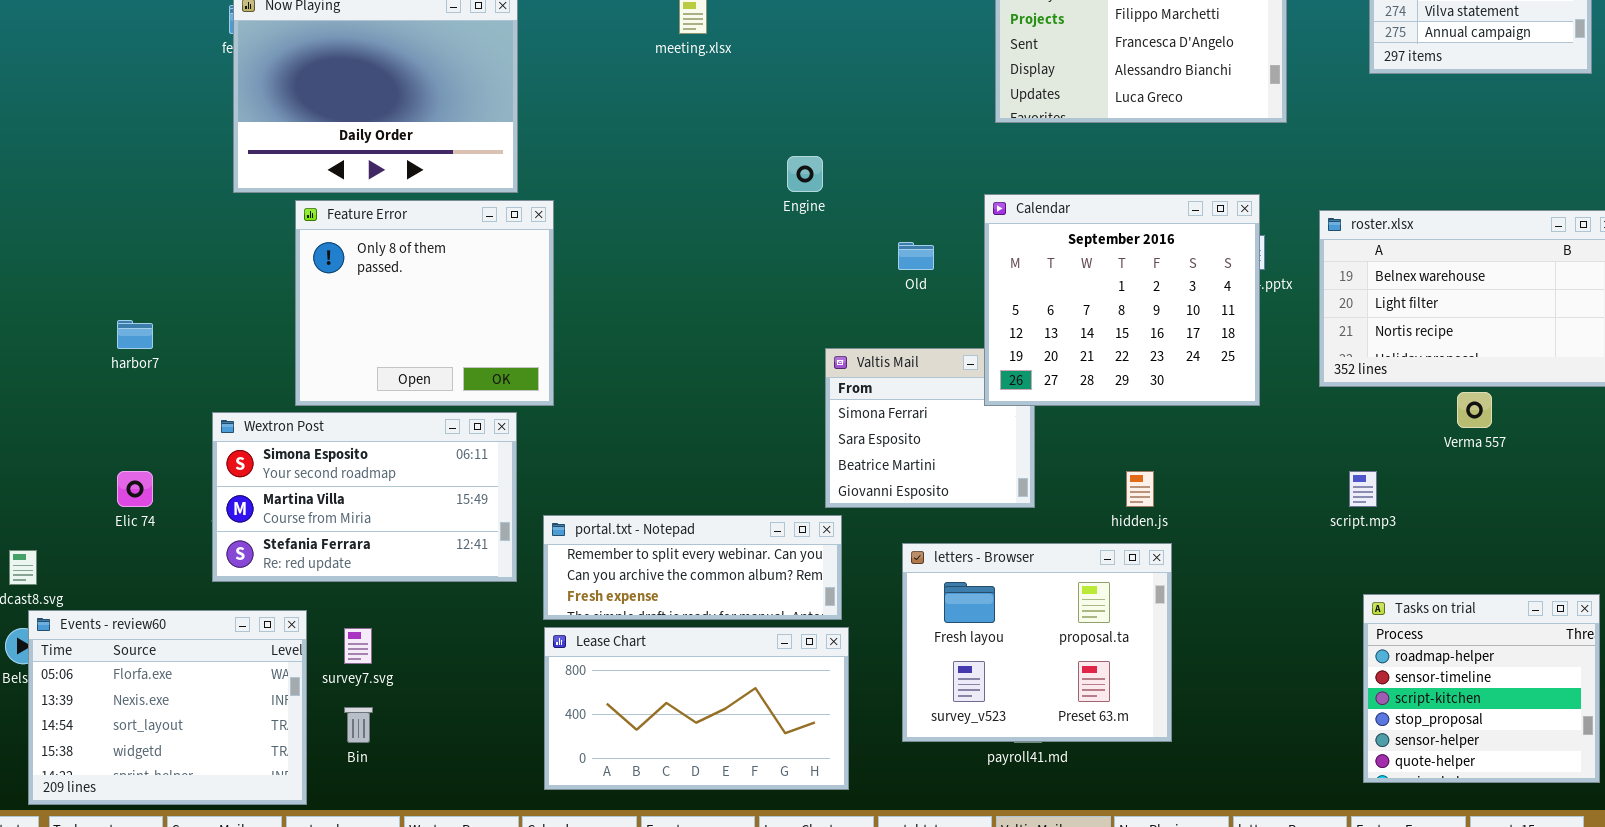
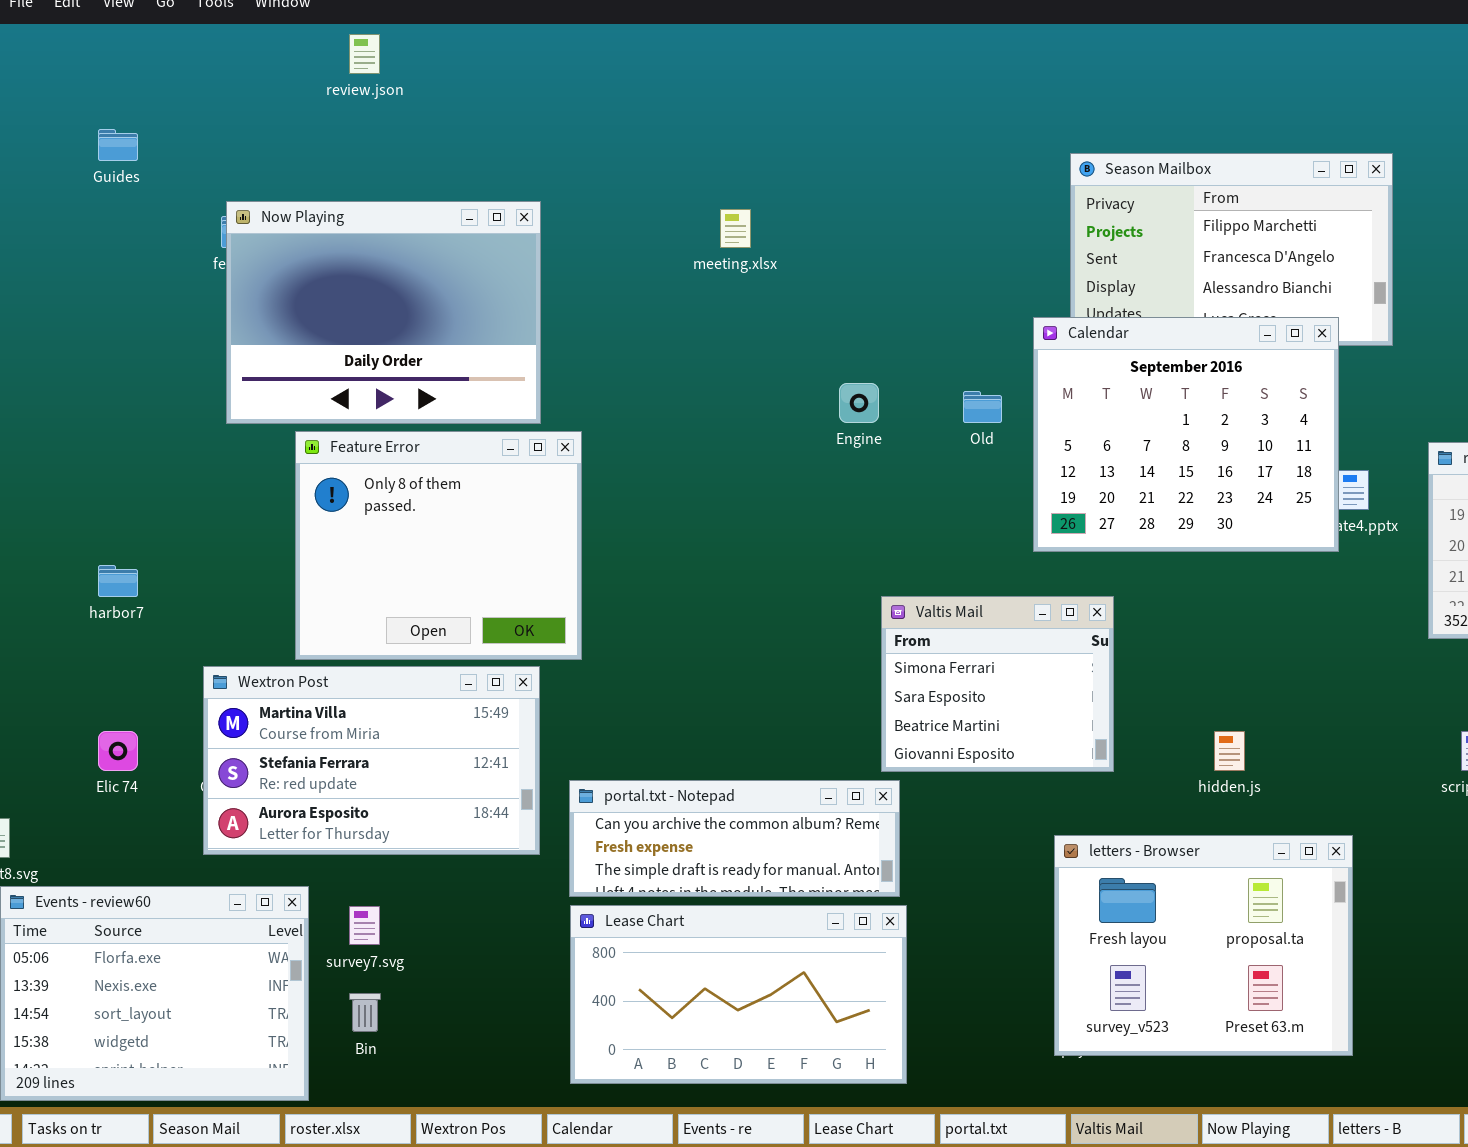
Calendar: [984,194,1260,406] -> [1033,317,1339,552], moved
Old: [898,242,934,270] -> [963,391,1002,423], moved
Wextron Post: [212,412,517,582] -> [203,666,540,855], scrolled down 1 row
portal.txt - Notepad: [543,515,842,620] -> [569,780,900,897], scrolled down 1 row
letters - Browser: [902,543,1172,742] -> [1054,835,1353,1056], moved

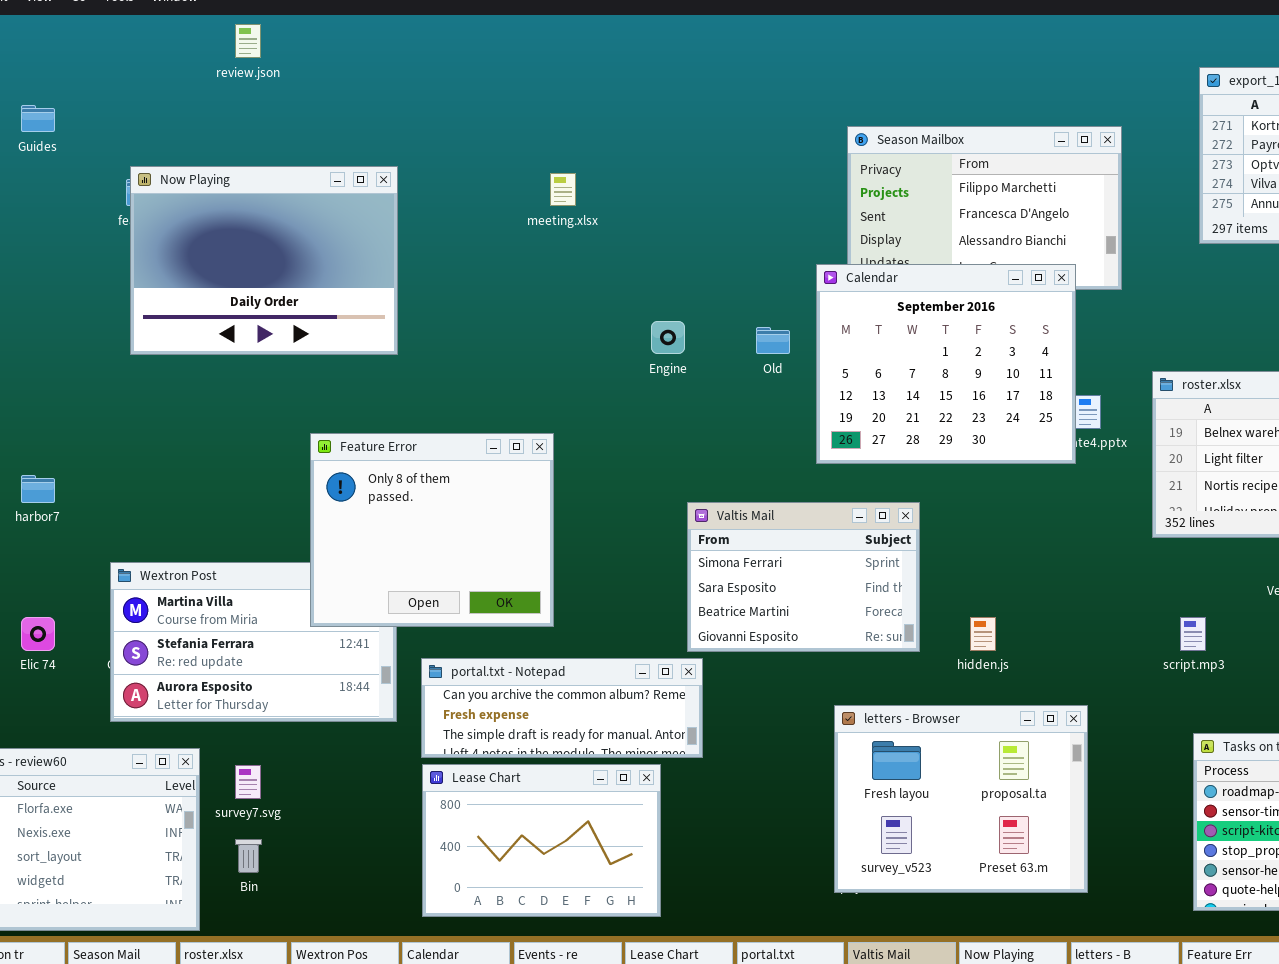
Feature Error: [295,431,582,660] -> [310,433,554,627], moved
Valtis Mail: [881,596,1114,772] -> [687,502,920,652], resized
Lease Chart: [570,905,907,1084] -> [422,764,661,917], resized

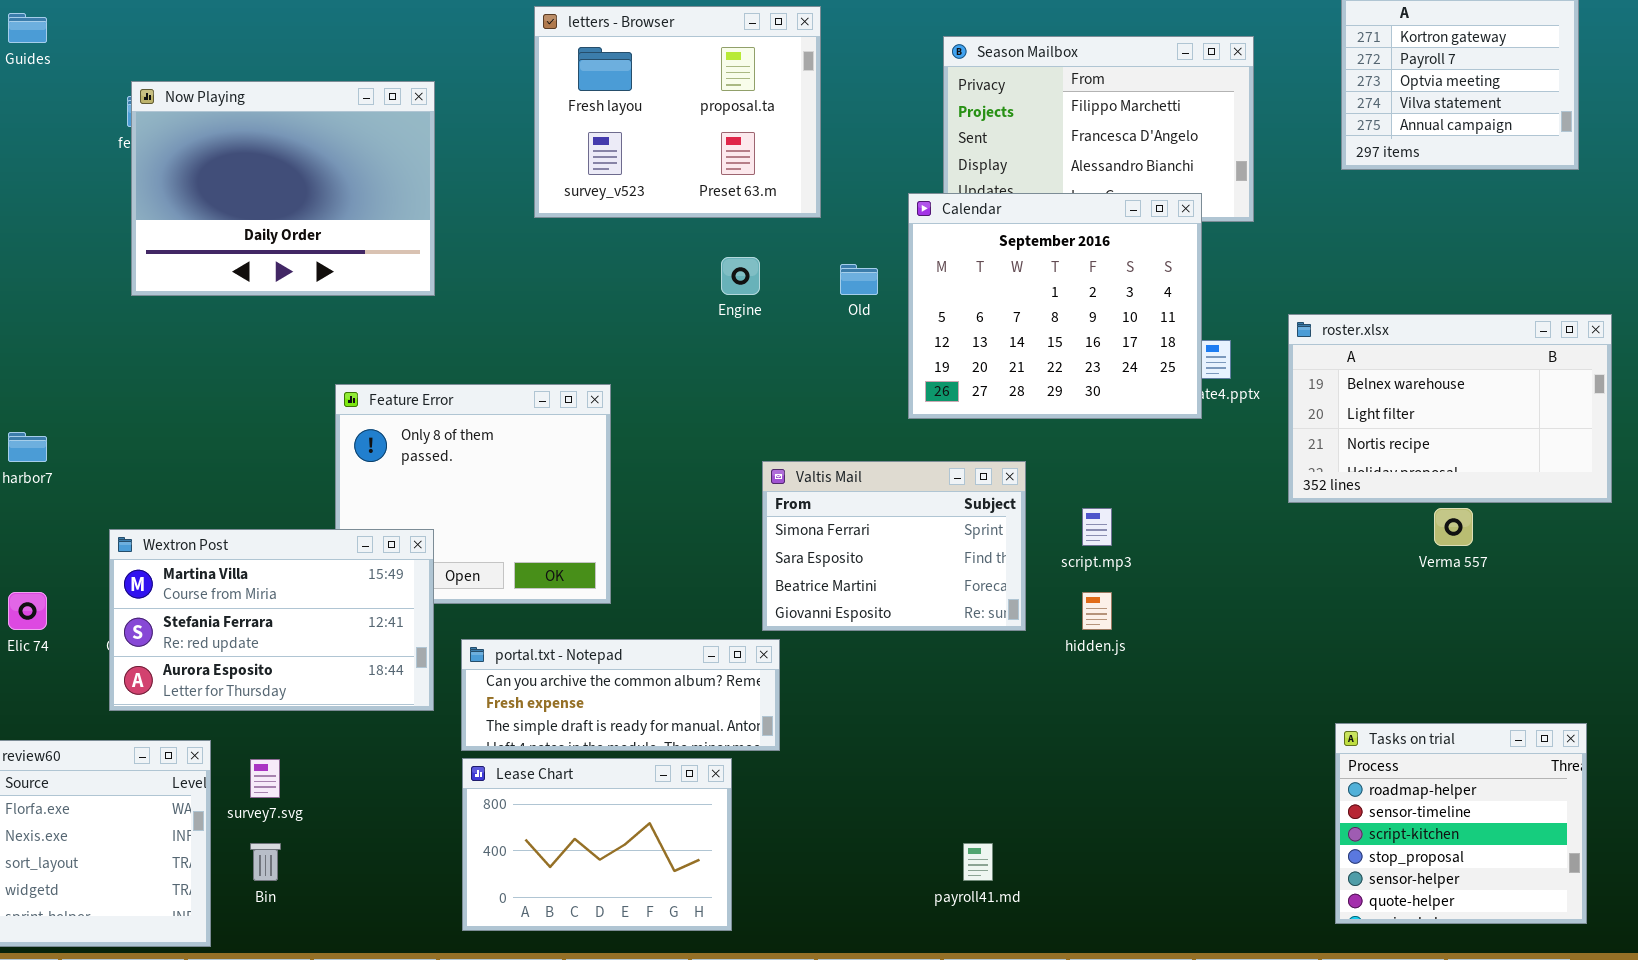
Wextron Post: [110,562,397,722] -> [109,529,434,711], raised
script.mp3: [1180,617,1206,651] -> [1082,508,1112,546], moved
letters - Browser: [834,705,1088,893] -> [534,6,821,218], moved

